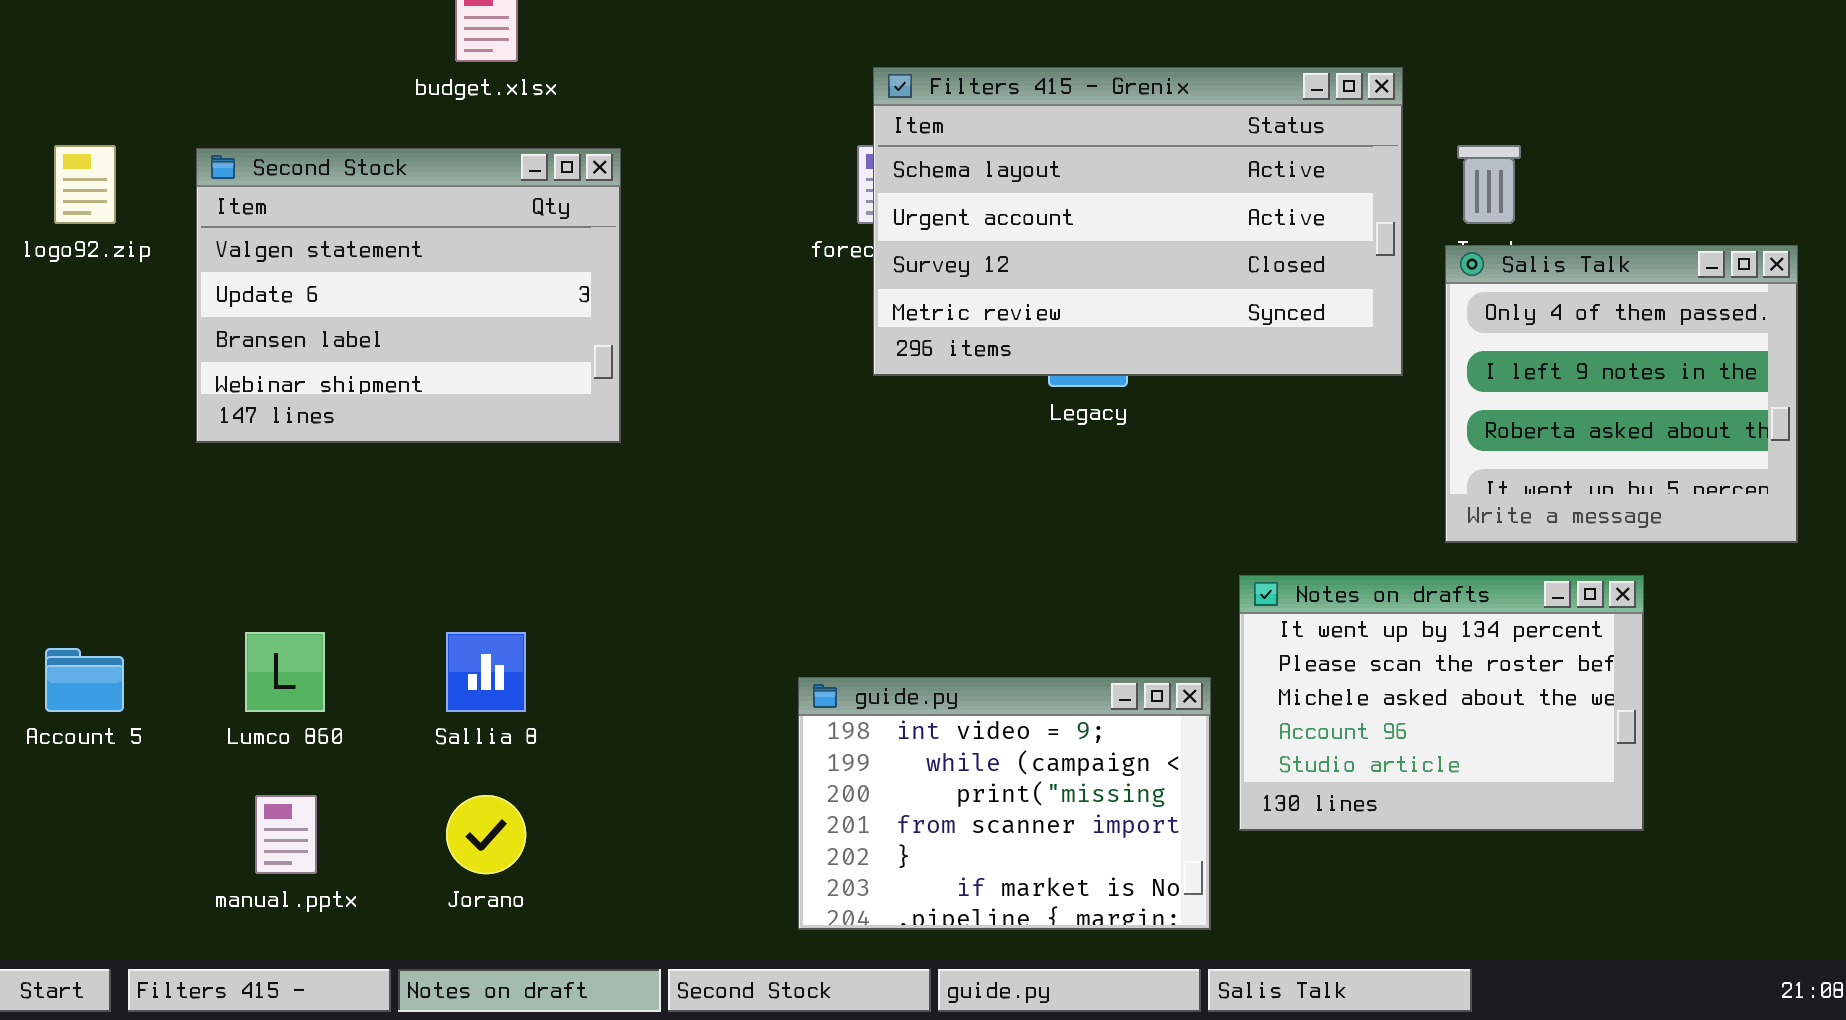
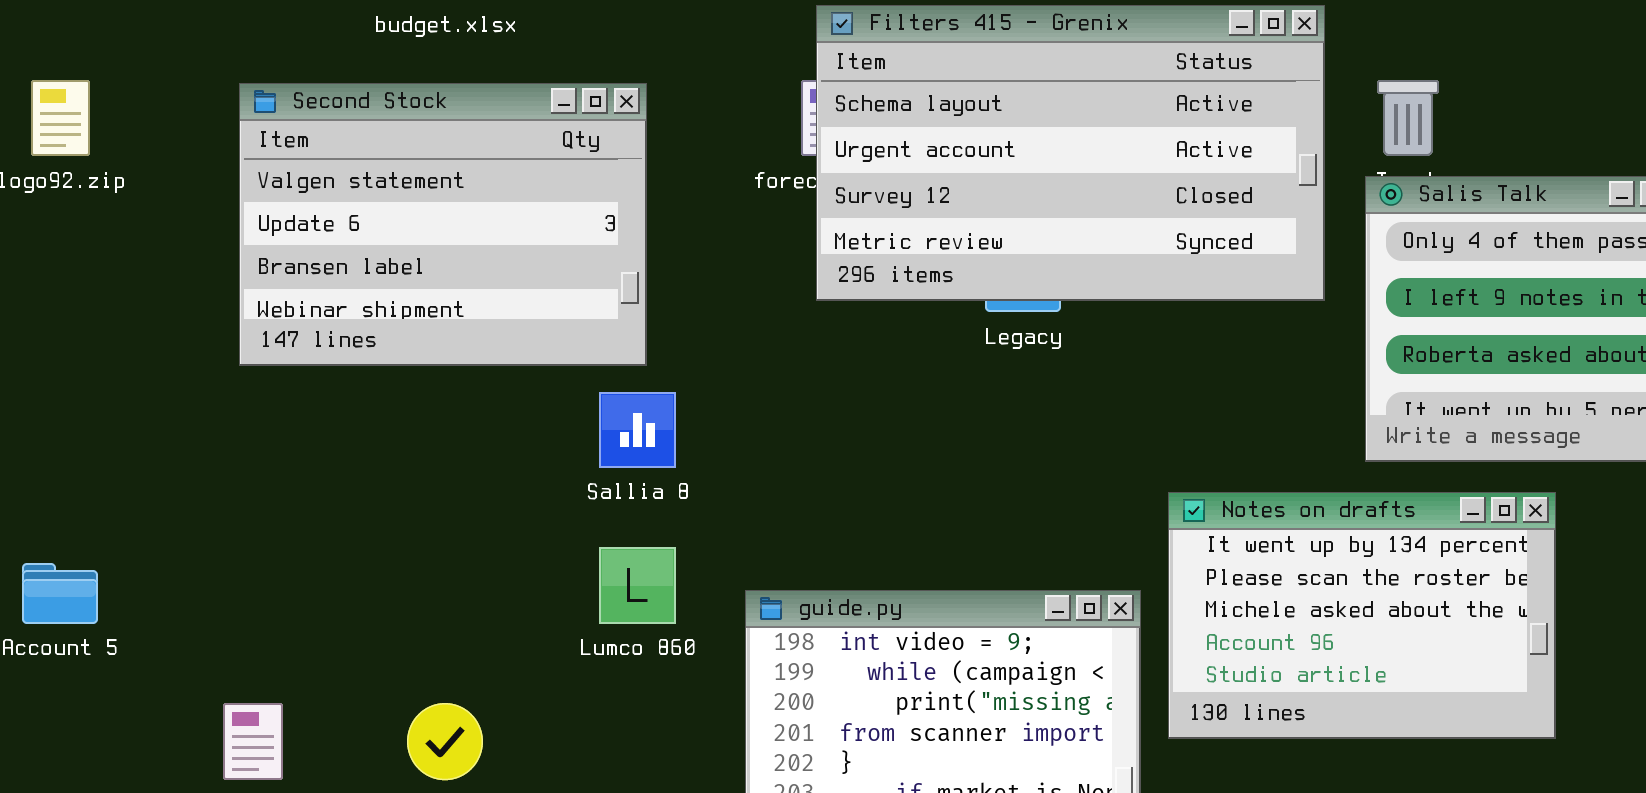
Second Stock: [196,148,621,443] -> [239,83,647,366], moved
Lumco 860: [245,632,325,712] -> [599,547,676,624], moved
Sallia 8: [446,632,526,712] -> [599,392,676,468], moved

